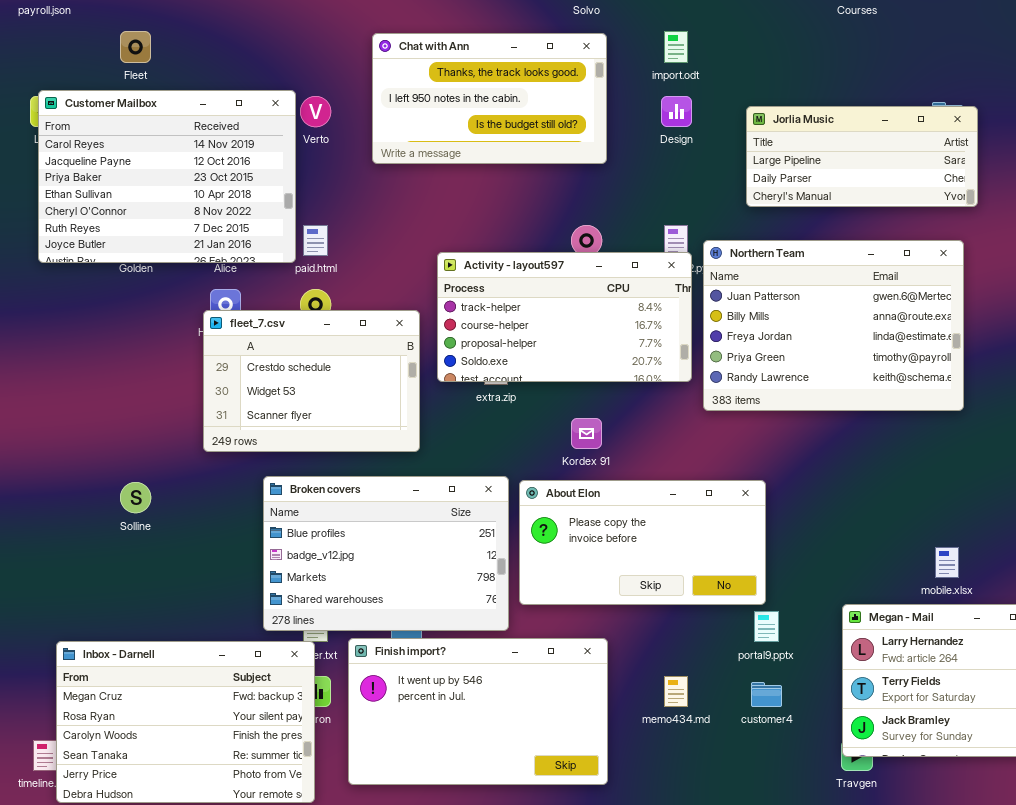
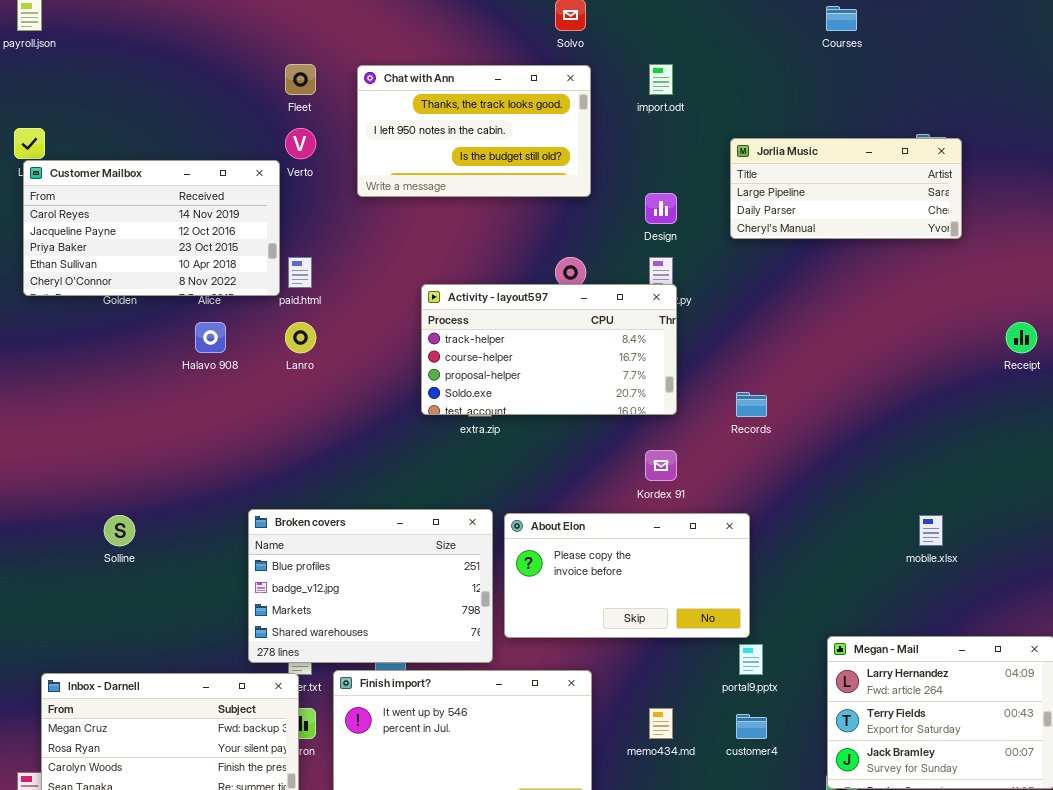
Fleet: [120,31,151,63] -> [285,64,316,95], moved
Customer Mailbox: [38,90,296,263] -> [23,160,280,296], resized
Design: [661,96,692,127] -> [645,193,677,224], moved
Northern Team: [703,240,964,411] -> none, closed
fleet_7.csv: [203,310,420,452] -> none, closed
Kordex 91: [571,418,602,449] -> [645,450,677,481], moved
mobile.xlsx: [935,547,959,578] -> [919,515,943,546], moved

